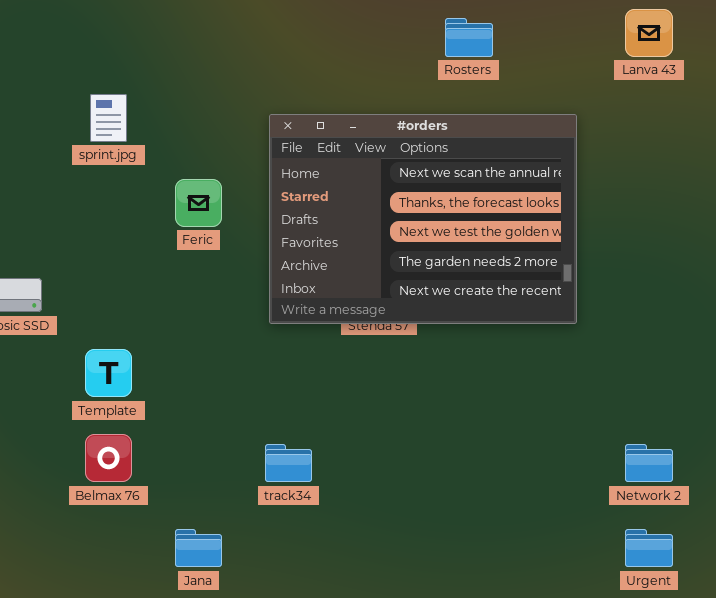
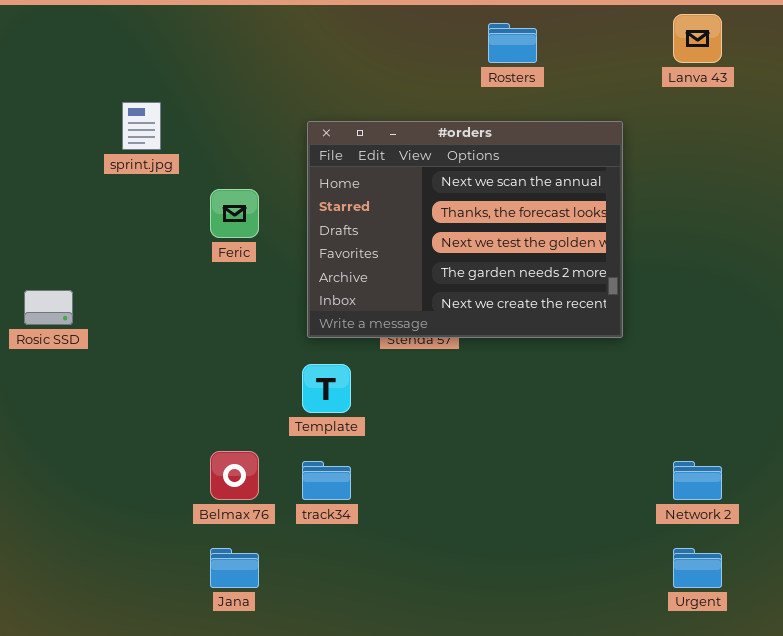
Template: [85,349,132,397] -> [302,364,351,413], moved
Belmax 76: [85,434,132,482] -> [210,451,259,500], moved

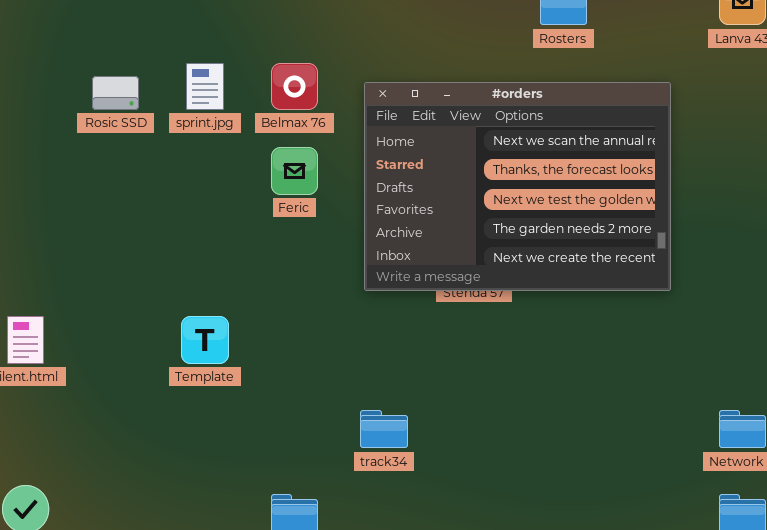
Rosic SSD: [24,290,73,325] -> [92,76,139,110], moved
Template: [302,364,351,413] -> [181,316,229,364], moved
Belmax 76: [210,451,259,500] -> [271,63,318,110], moved

